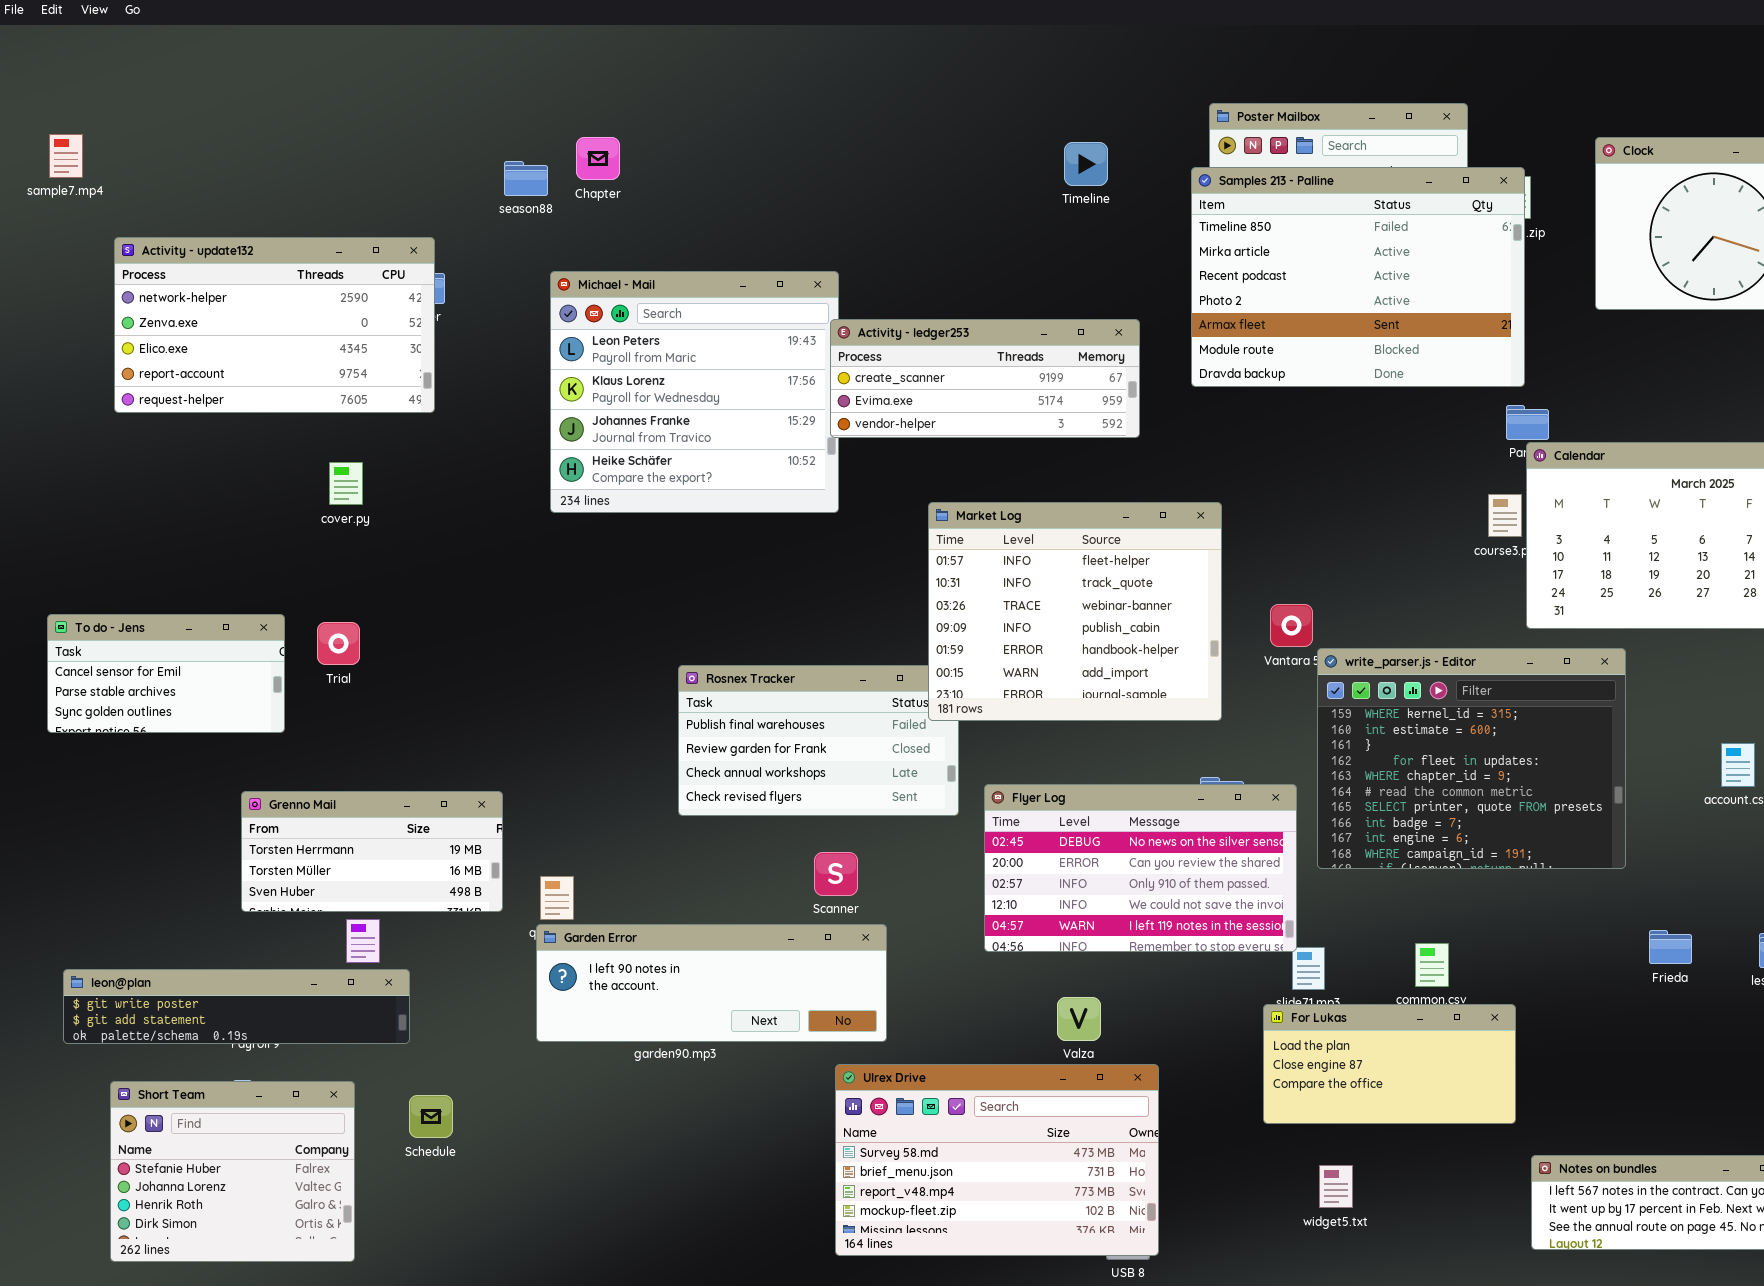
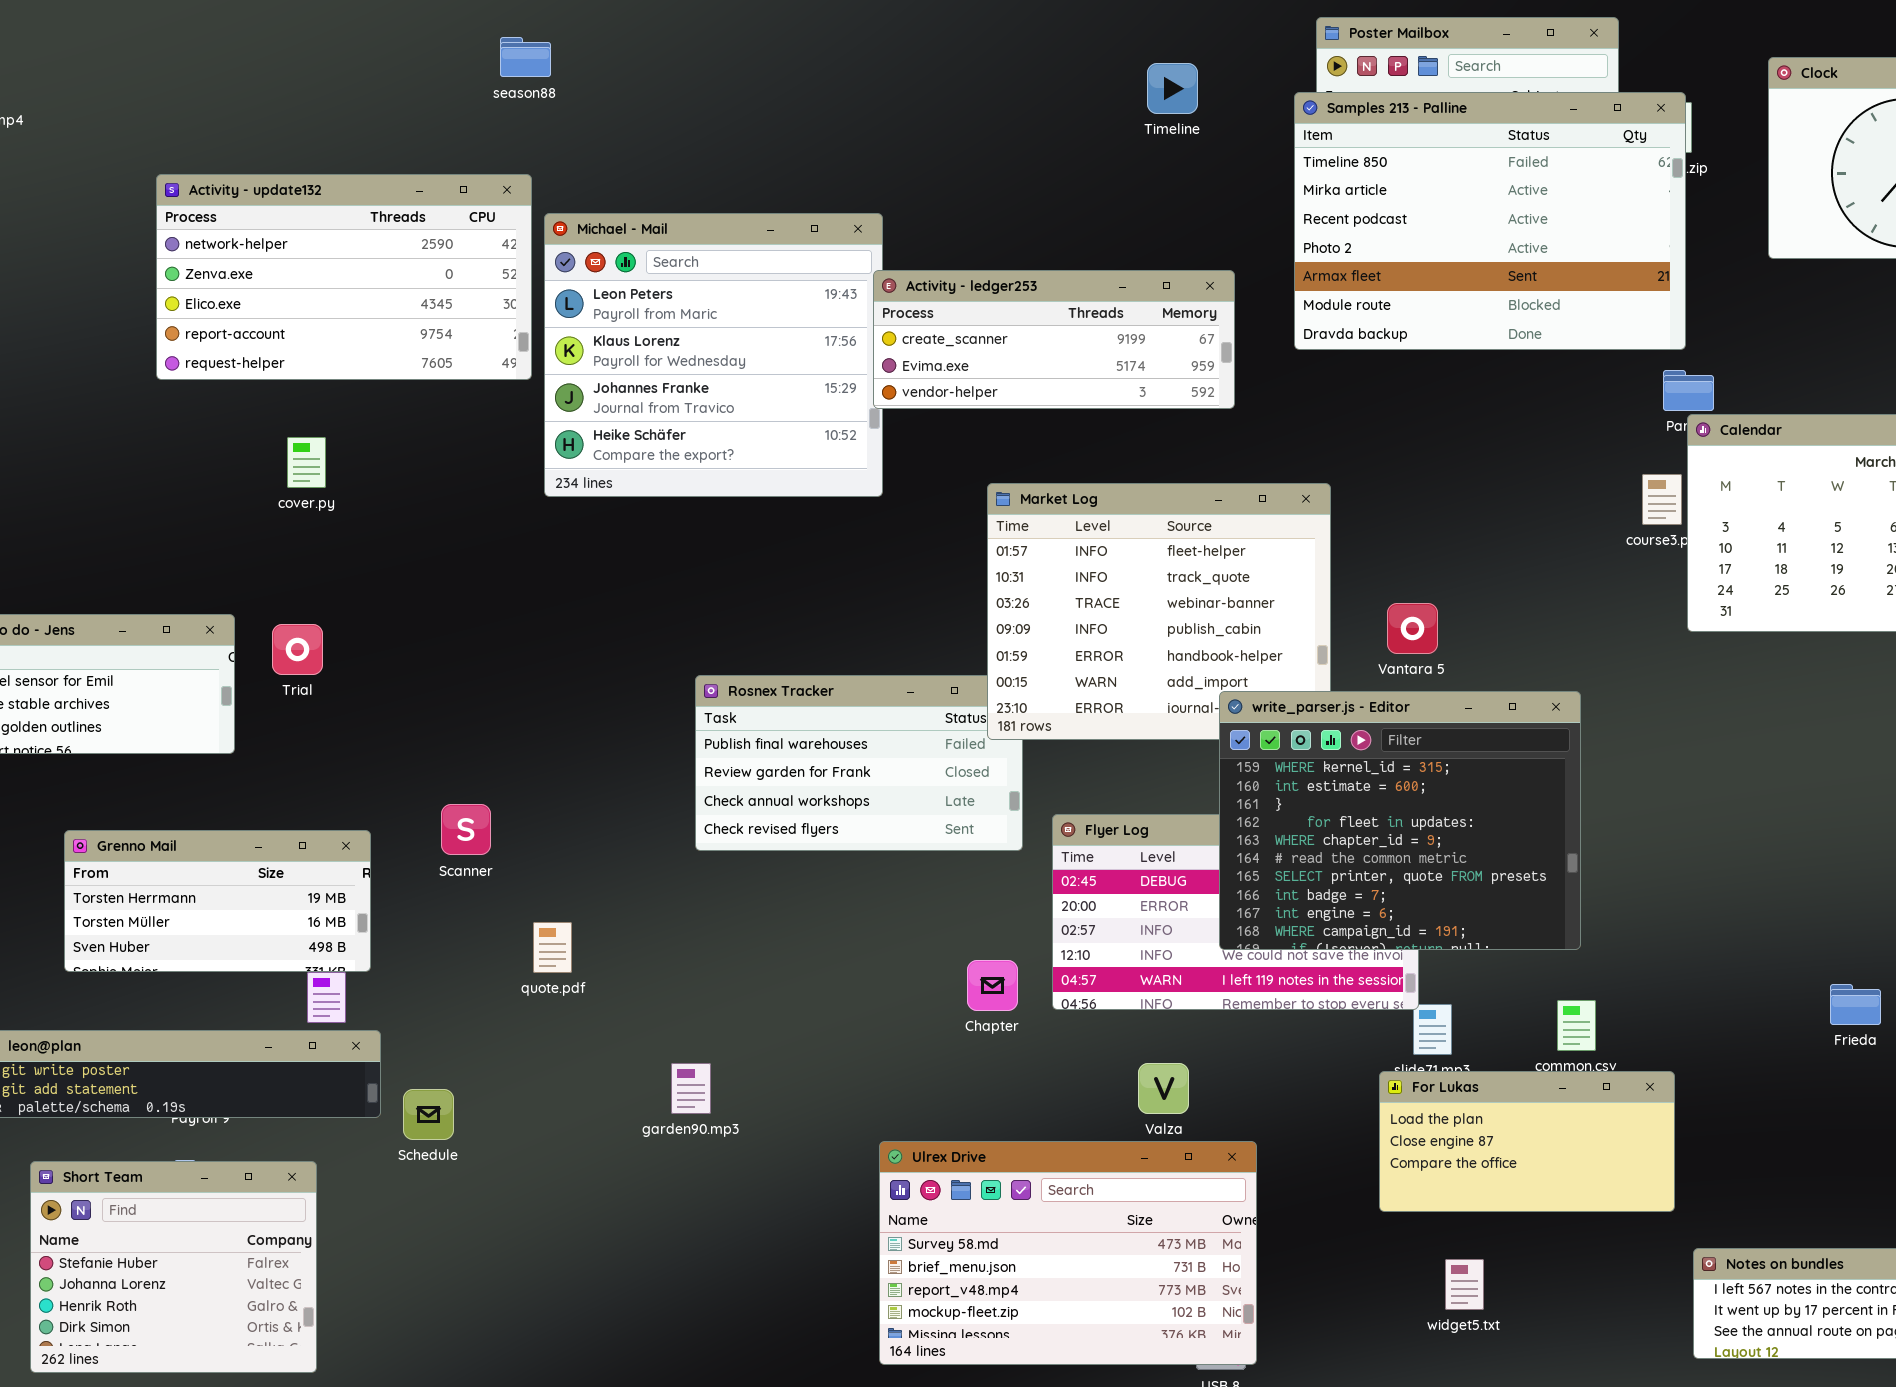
Chapter: [576,137,620,180] -> [967,960,1018,1011], moved
season88: [504,161,548,196] -> [500,37,551,77], moved
Activity - update132: [114,237,435,413] -> [156,174,532,380], moved
write_parser.js - Editor: [1317,648,1626,869] -> [1219,691,1581,950], moved
Grenno Mail: [241,791,503,912] -> [64,830,371,972], moved
Scanner: [814,852,858,896] -> [441,804,491,855], moved
Garden Error: [536,924,887,1042] -> none, closed
Schedule: [409,1095,453,1138] -> [403,1089,454,1140], moved

